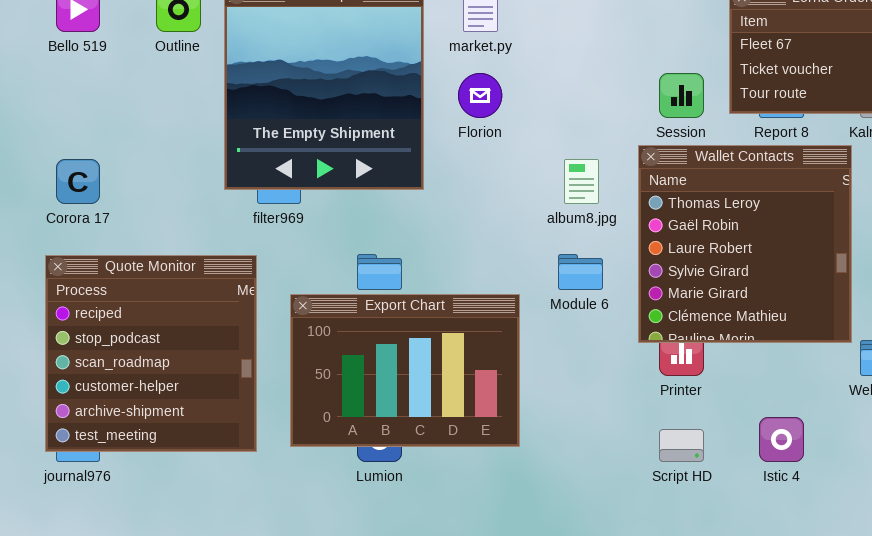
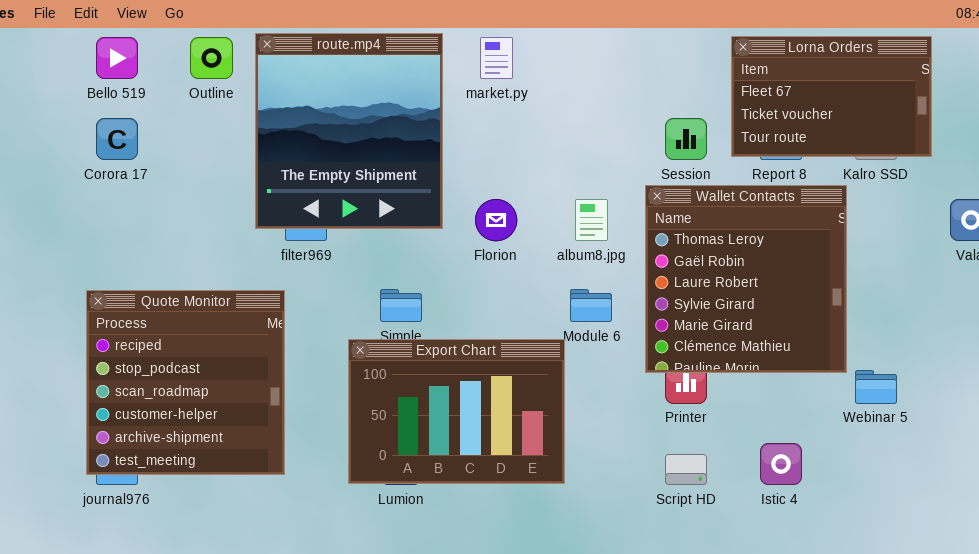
Florion: [458,73,502,118] -> [475,199,517,241], moved
Corora 17: [56,159,100,204] -> [96,118,138,160], moved
Export Chart: [290,294,520,447] -> [348,339,565,484], moved

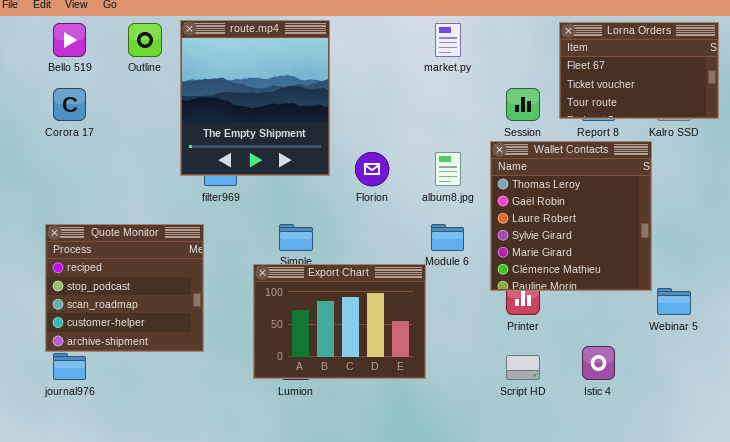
market.py: [480,37,513,79] -> [435,23,461,57], moved
Quote Monitor: [86,290,285,475] -> [45,224,204,352], resized

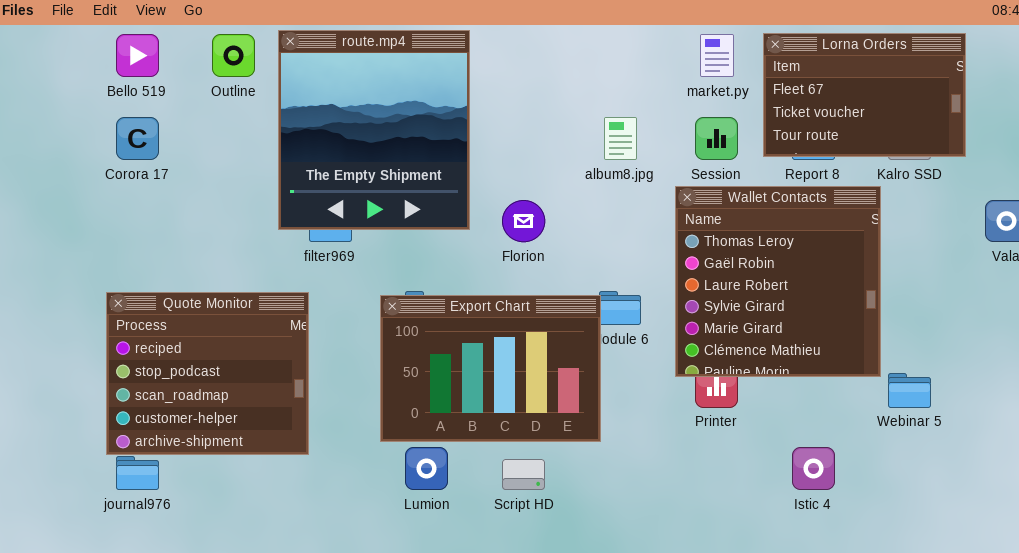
market.py: [435,23,461,57] -> [700,34,734,77], moved
album8.jpg: [435,152,461,186] -> [604,117,637,160], moved
Export Chart: [253,264,426,379] -> [380,295,601,442], moved
Script HD: [506,355,540,380] -> [502,459,545,490], moved

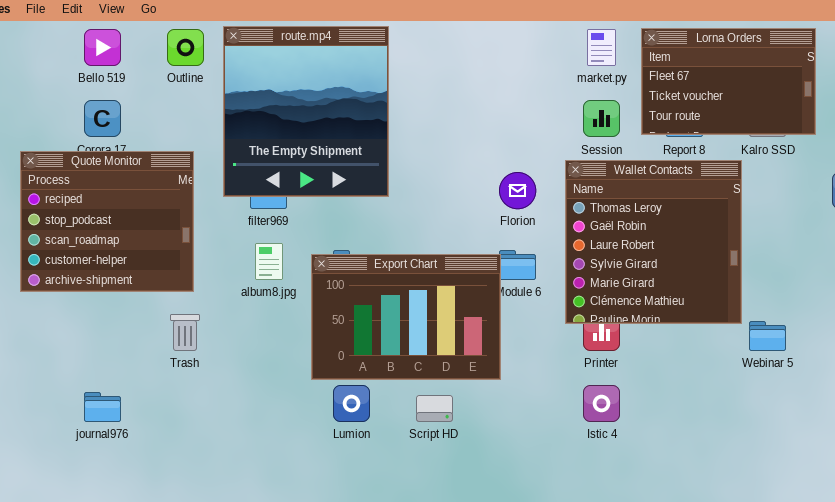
album8.jpg: [604,117,637,160] -> [255,243,283,280], moved
Florion: [502,200,545,242] -> [499,172,536,209], moved
Quote Monitor: [106,292,309,455] -> [20,151,194,292], moved
Istic 4: [792,447,835,490] -> [583,385,620,422], moved

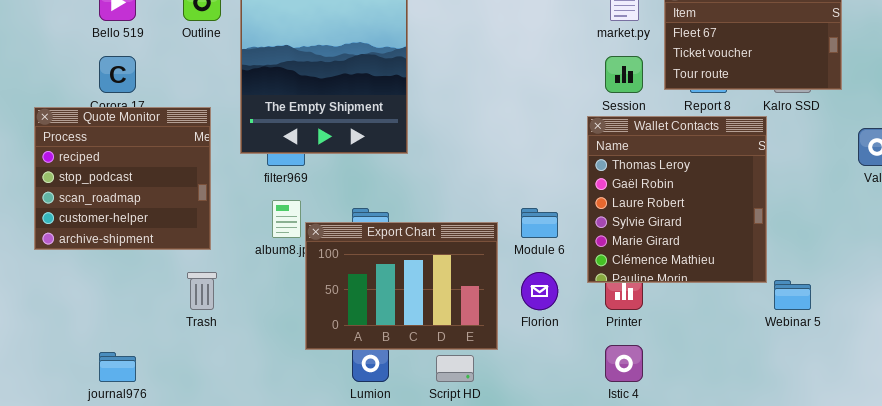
Florion: [499,172,536,209] -> [521,272,558,310], moved
Export Chart: [311,254,501,380] -> [305,222,498,350], moved

